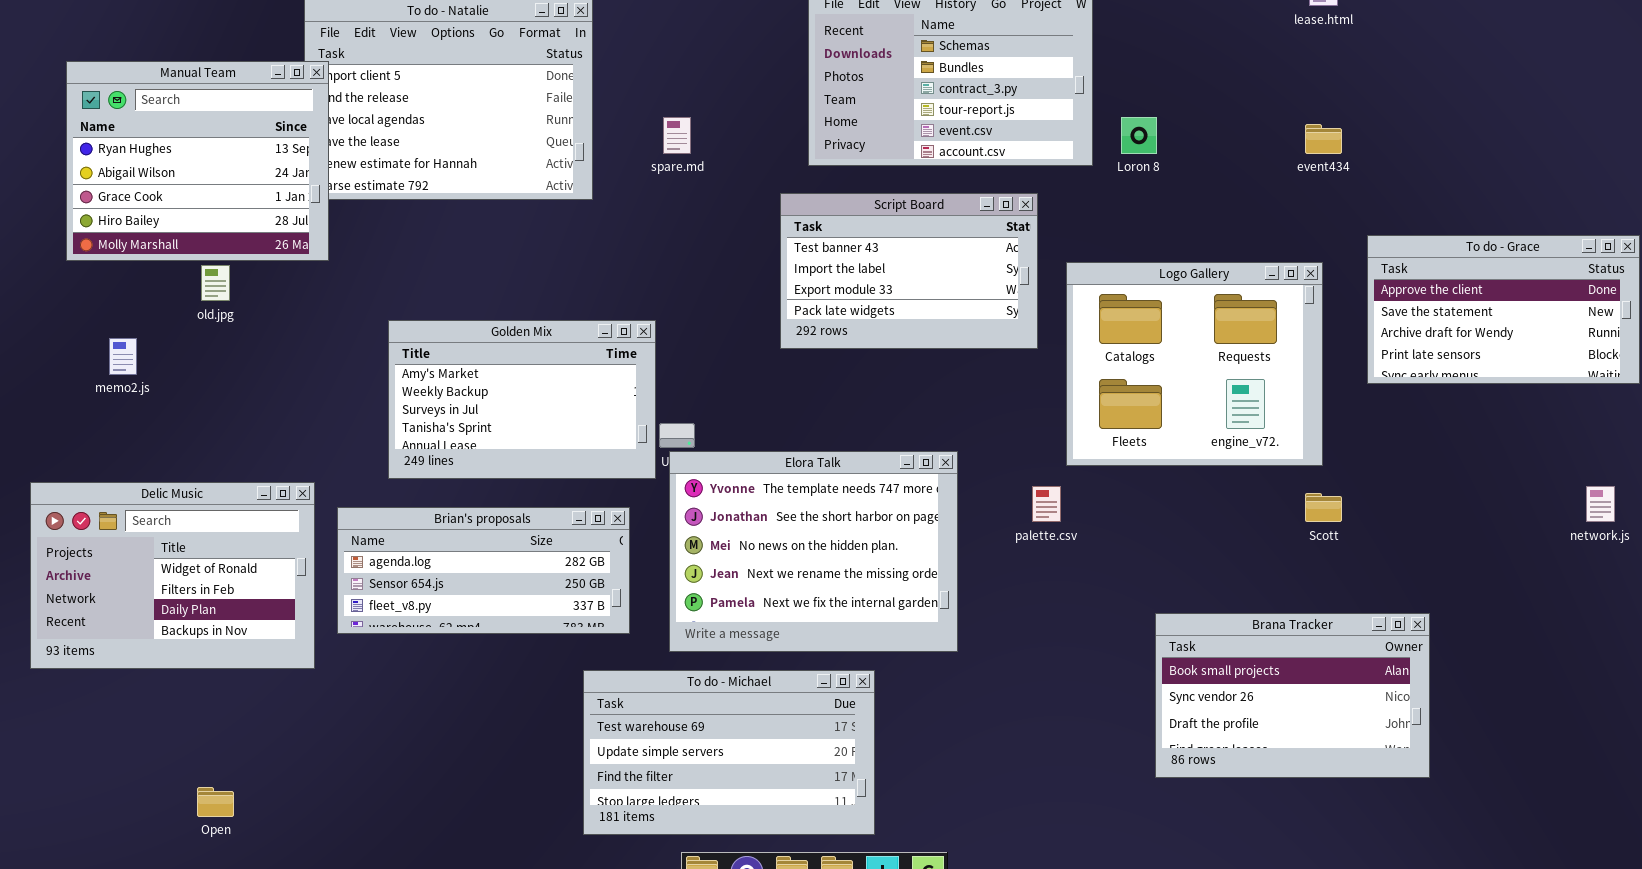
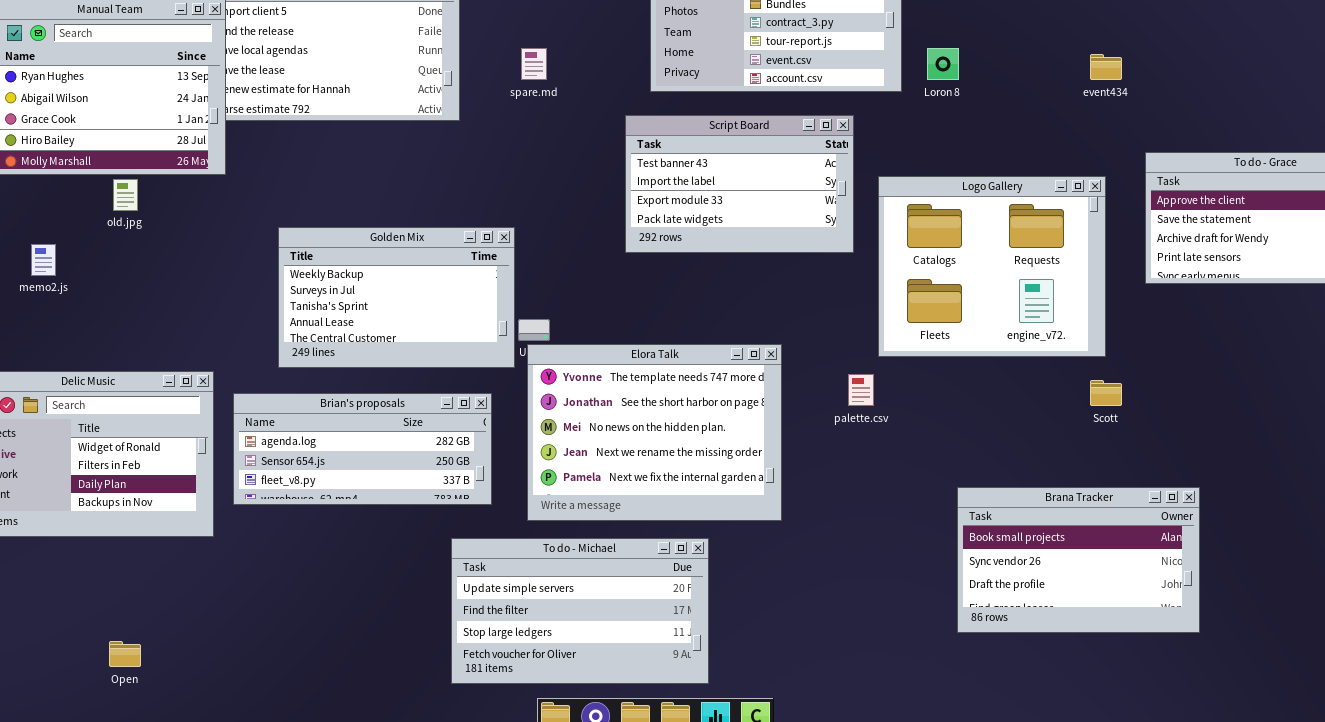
Golden Mix: [388,320,656,479] -> [278,227,515,368], scrolled down 1 row
To do - Michael: [583,670,875,835] -> [451,538,709,684], scrolled down 1 row

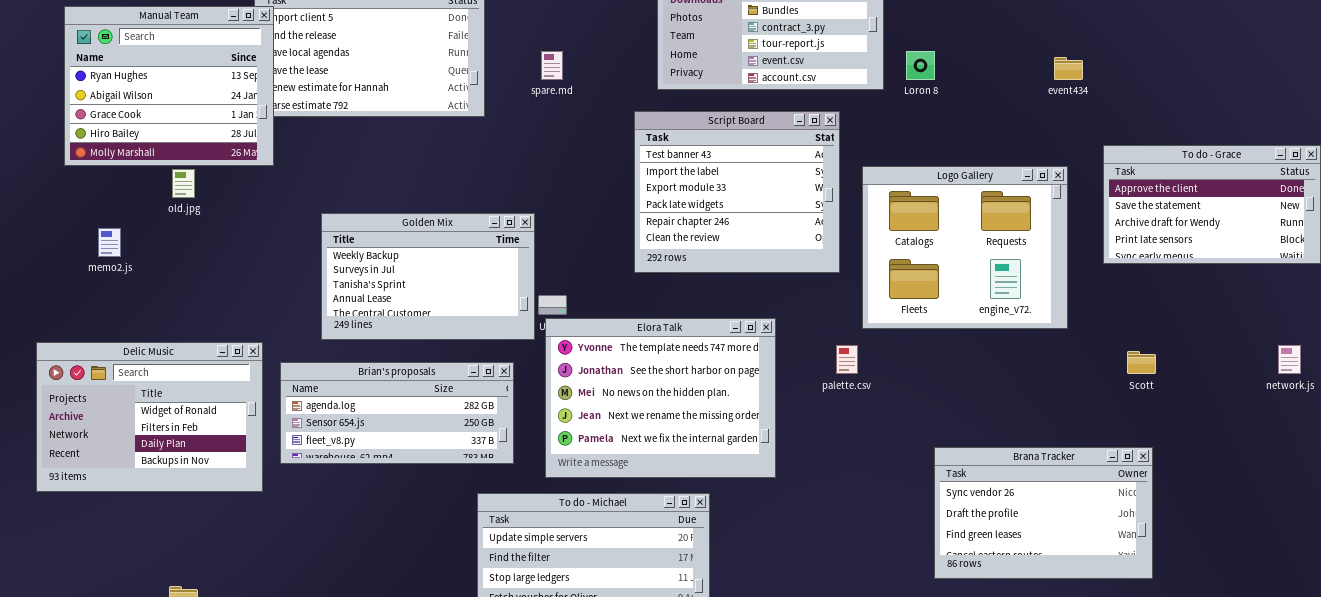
Script Board: [625,115,854,253] -> [634,111,840,273], resized
Scott: [1090,380,1122,406] -> [1127,351,1156,374], moved
Brana Tracker: [957,487,1200,633] -> [934,447,1153,579], scrolled down 1 row

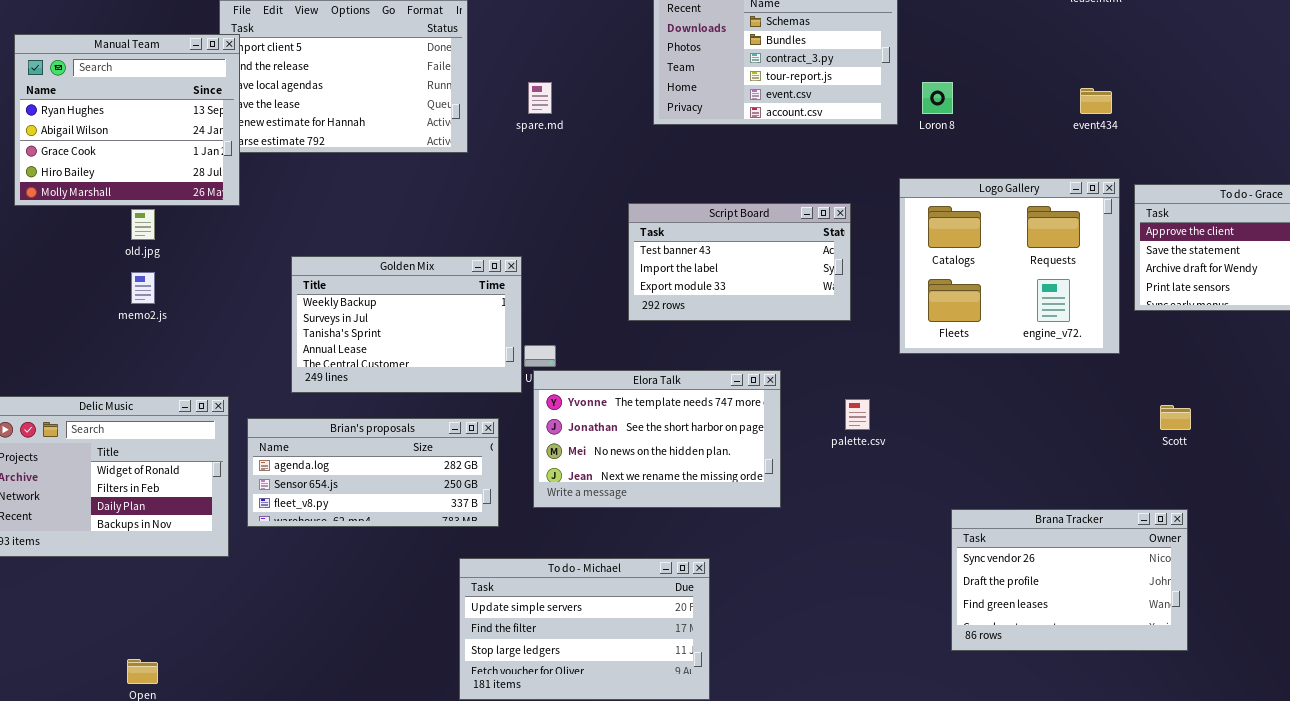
Script Board: [634,111,840,273] -> [628,203,851,321], resized
Logo Gallery: [862,166,1068,329] -> [899,178,1120,354], moved
memo2.js: [98,228,121,257] -> [131,272,155,304], moved
Elora Talk: [545,318,776,478] -> [533,370,781,508], resized

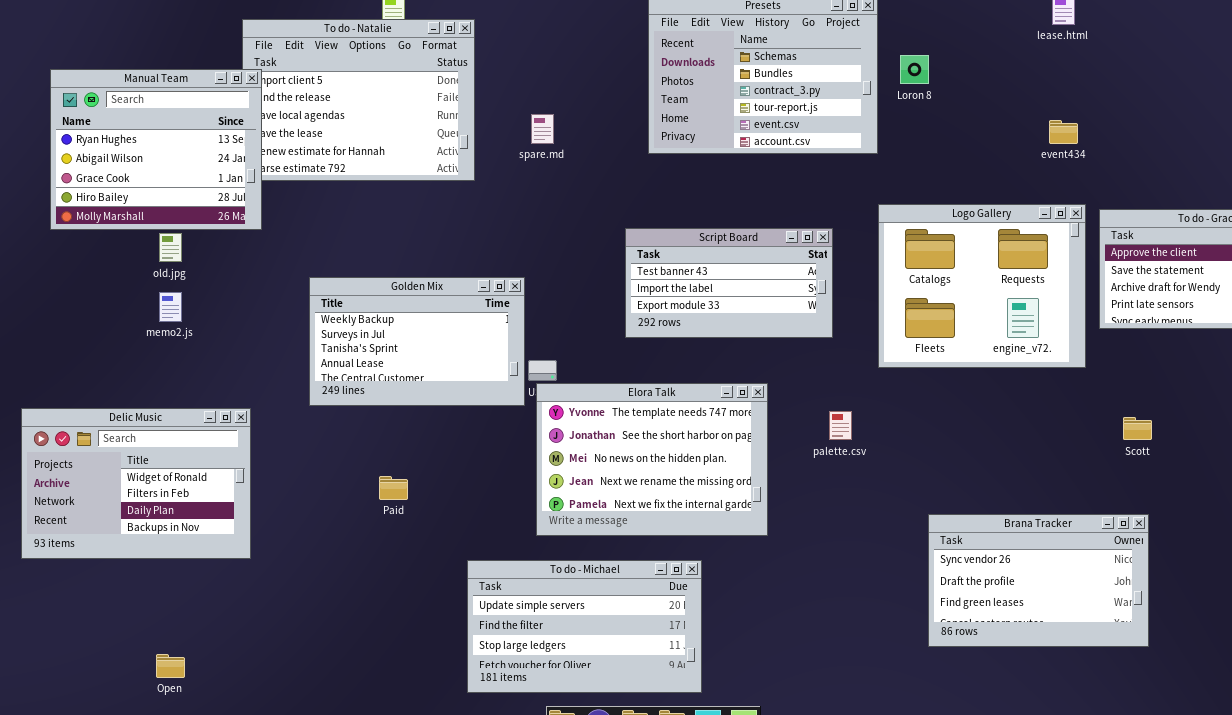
Loron 8: [922,82,953,114] -> [900,55,929,84], moved
Elora Talk: [533,370,781,508] -> [536,383,768,536], resized
Brian's proposals: [247,418,499,527] -> none, closed

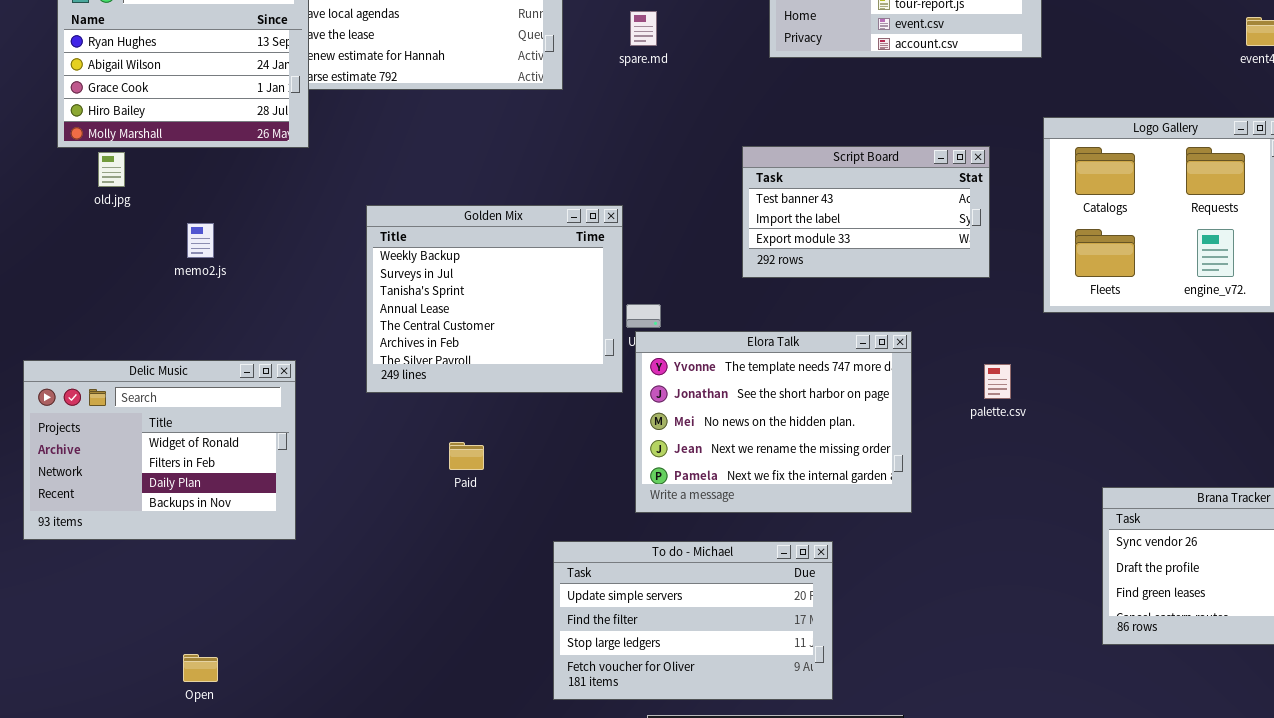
old.jpg: [159,233,182,262] -> [98,152,125,187], moved
Golden Mix: [309,277,525,406] -> [366,205,623,393], resized

